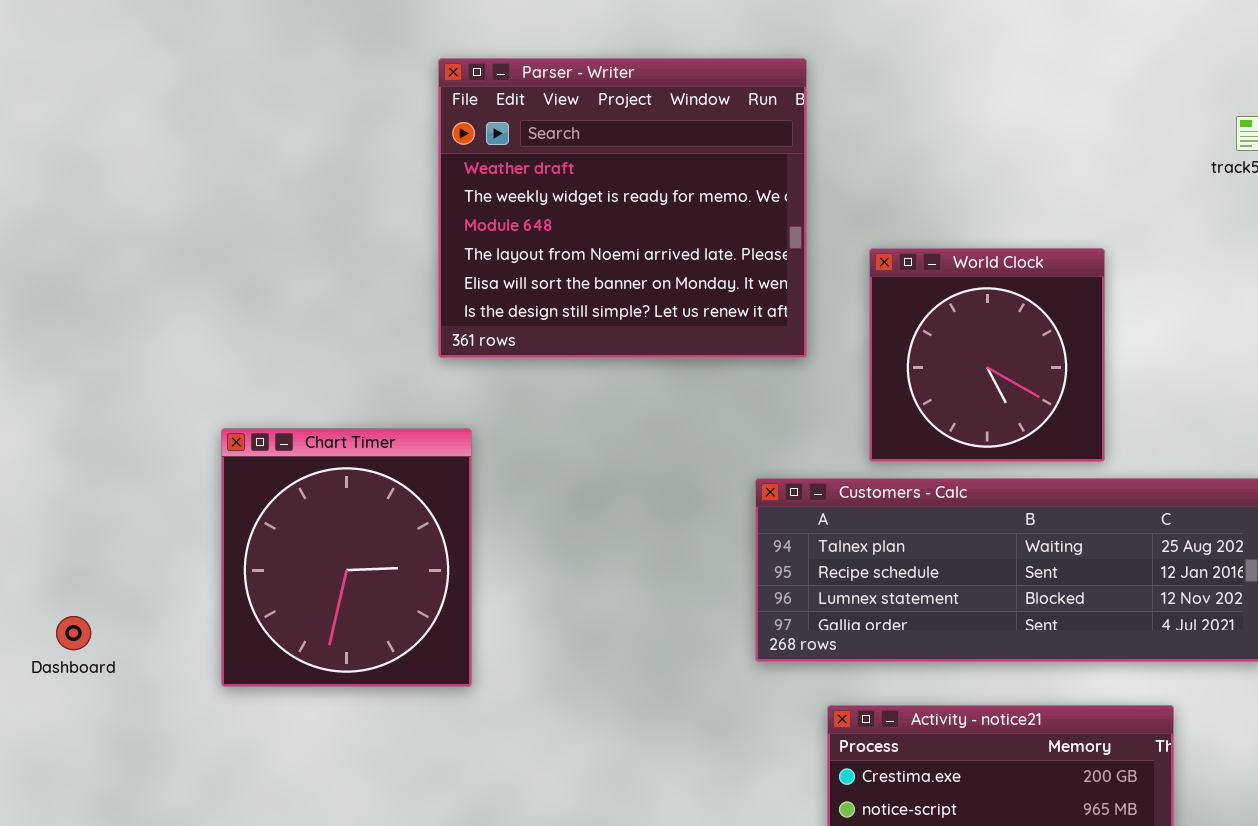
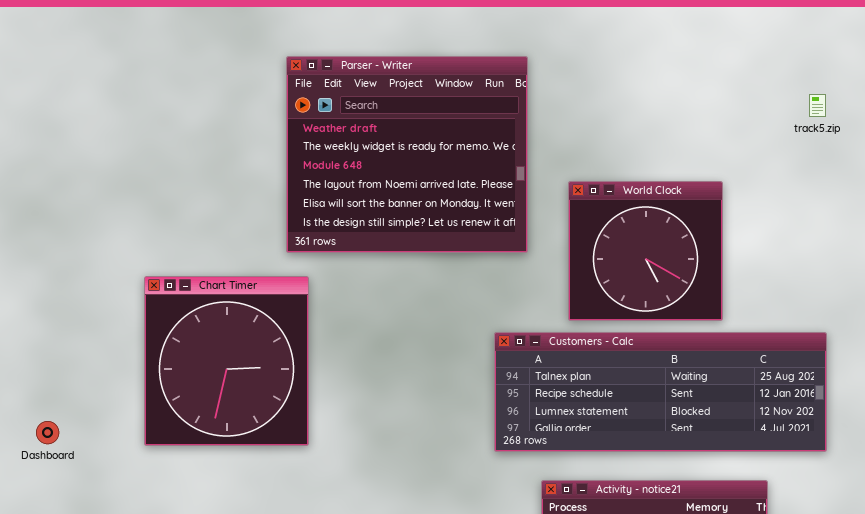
Chart Timer: [221,428,472,687] -> [144,276,309,446], moved

